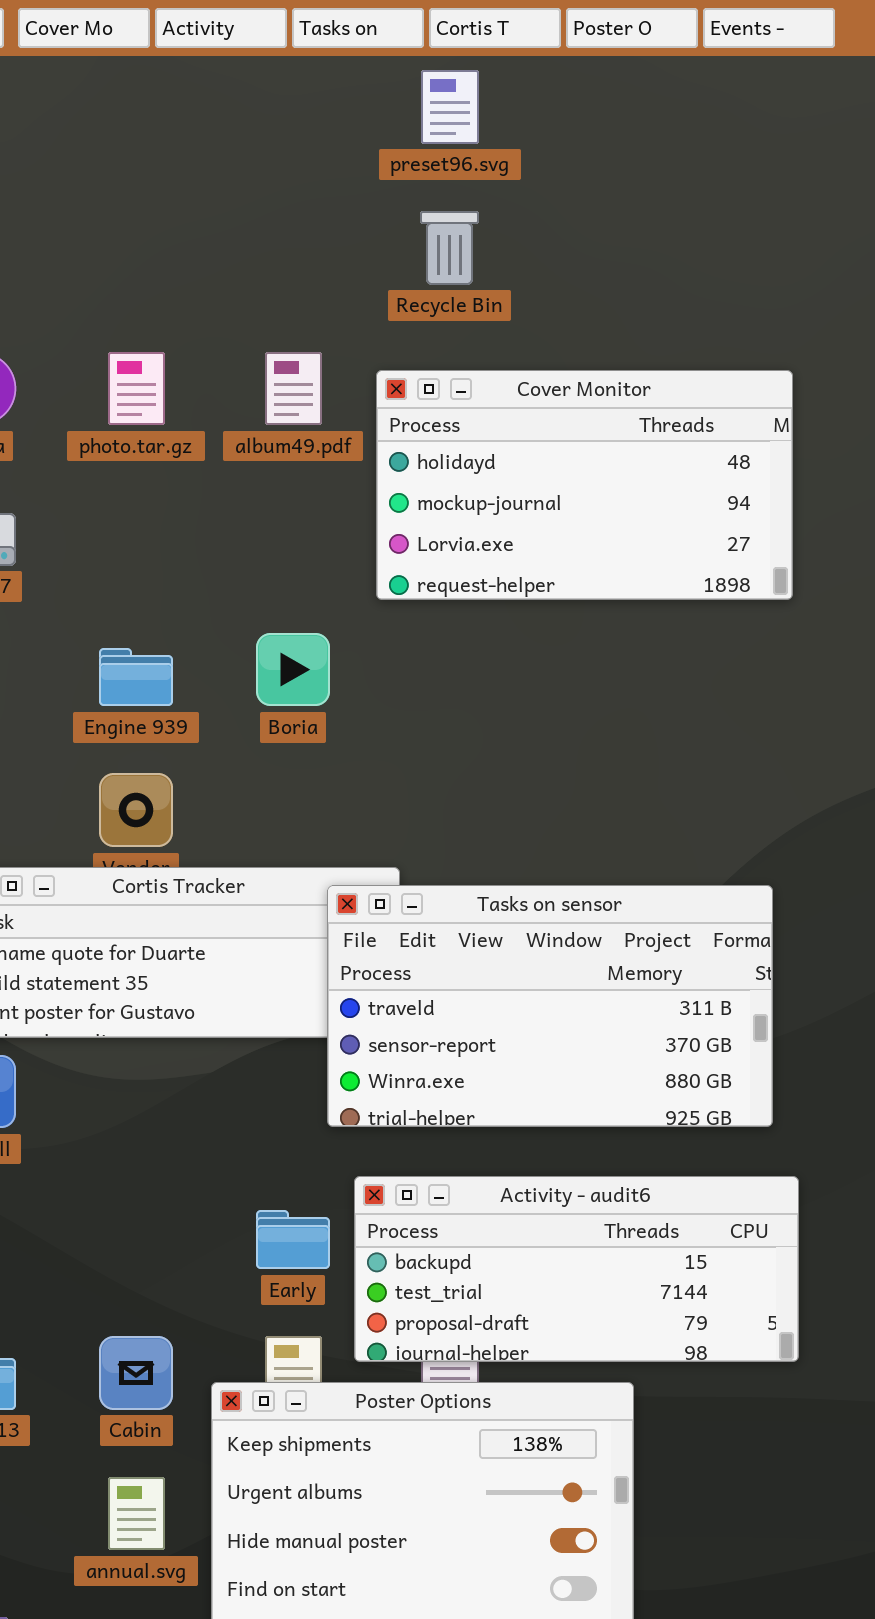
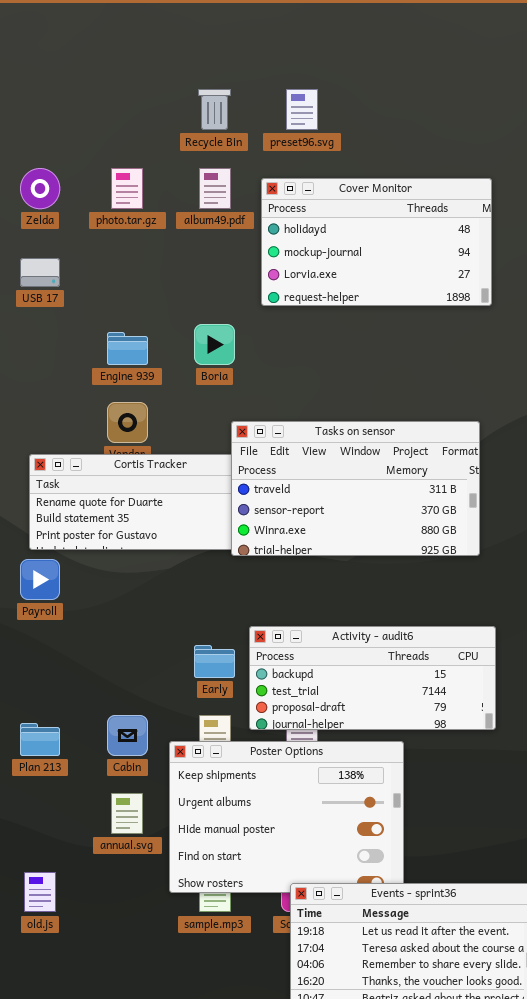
preset96.svg: [421,70,479,144] -> [286,89,318,130], moved
Recycle Bin: [420,211,479,285] -> [198,89,231,130], moved
Tasks on sensor: [327,885,773,1127] -> [231,421,480,556], moved

